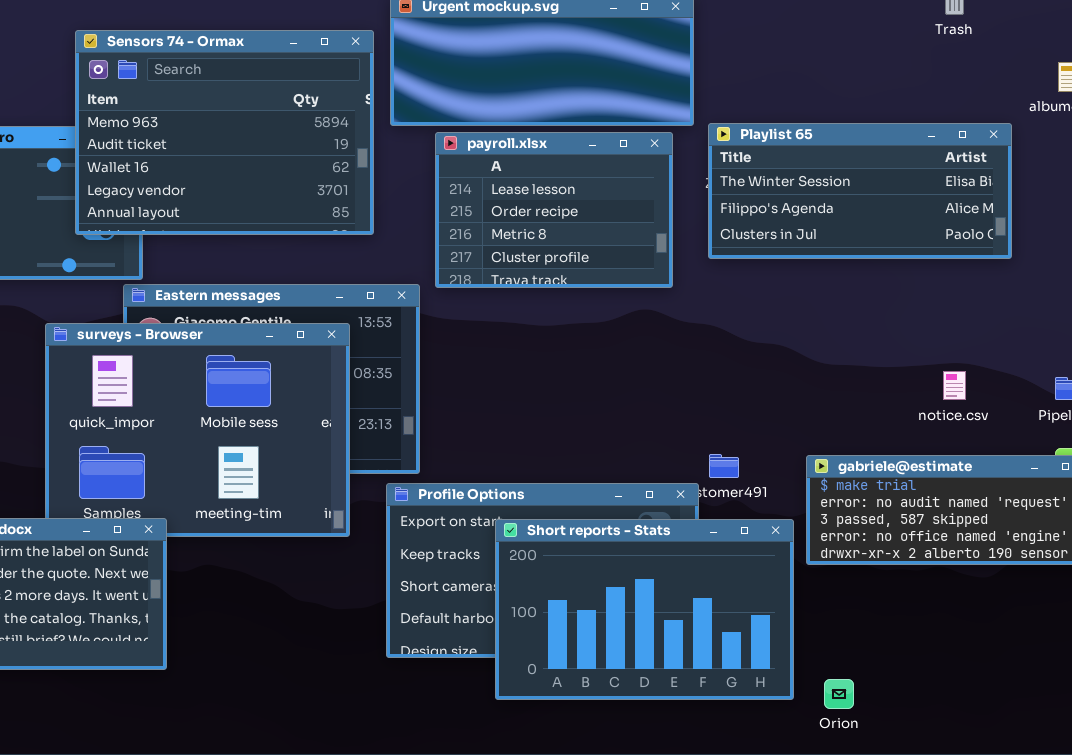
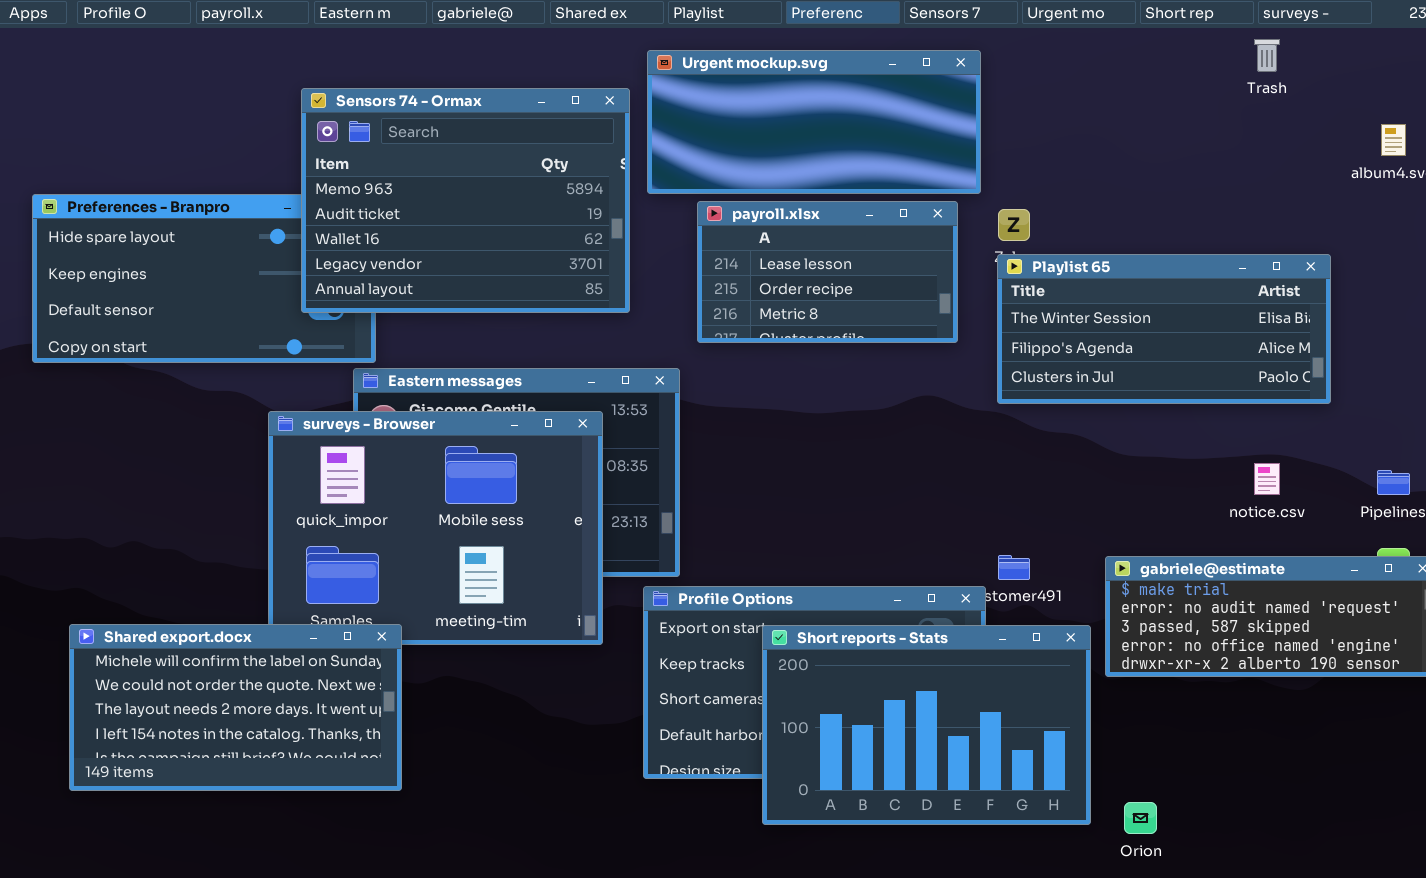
Playlist 65: [708,123,1012,259] -> [997,254,1331,404], moved
payroll.xlsx: [435,132,673,288] -> [697,201,958,343], resized

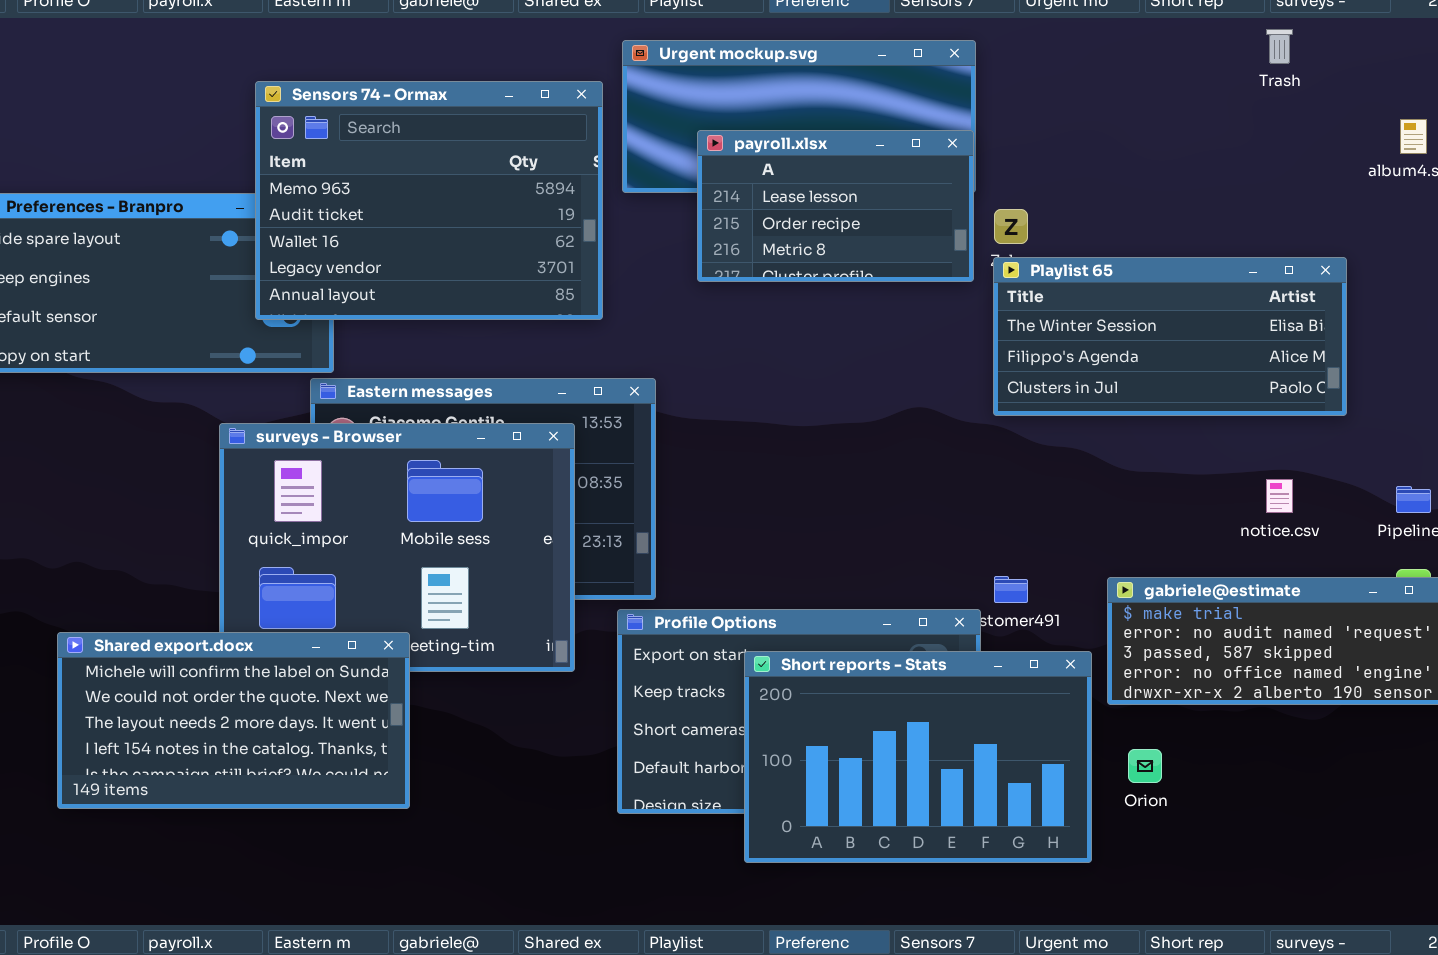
payroll.xlsx: [697,201,958,343] -> [697,130,974,282], moved
Shared export.docx: [69,624,402,791] -> [57,632,410,809], moved
Orion: [1124,802,1157,834] -> [1128,749,1162,783], moved

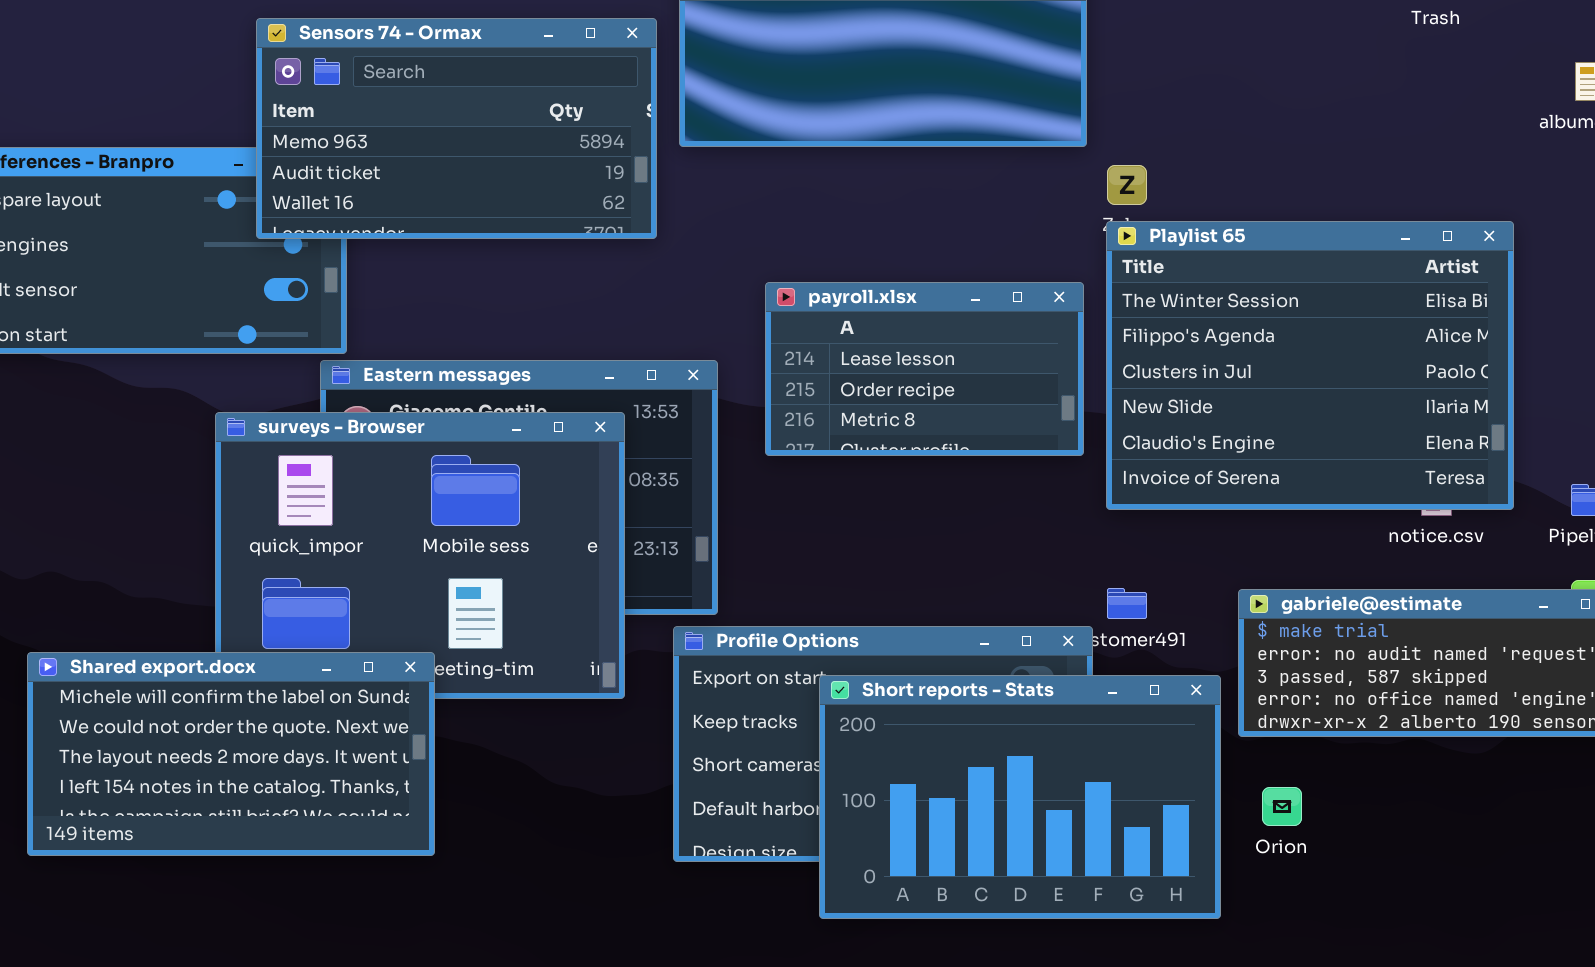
Sensors 74 - Ormax: [255,81,603,320] -> [256,18,657,239], resized
payroll.xlsx: [697,130,974,282] -> [765,282,1084,456], moved
Playlist 65: [993,257,1347,416] -> [1106,221,1514,510], resized

